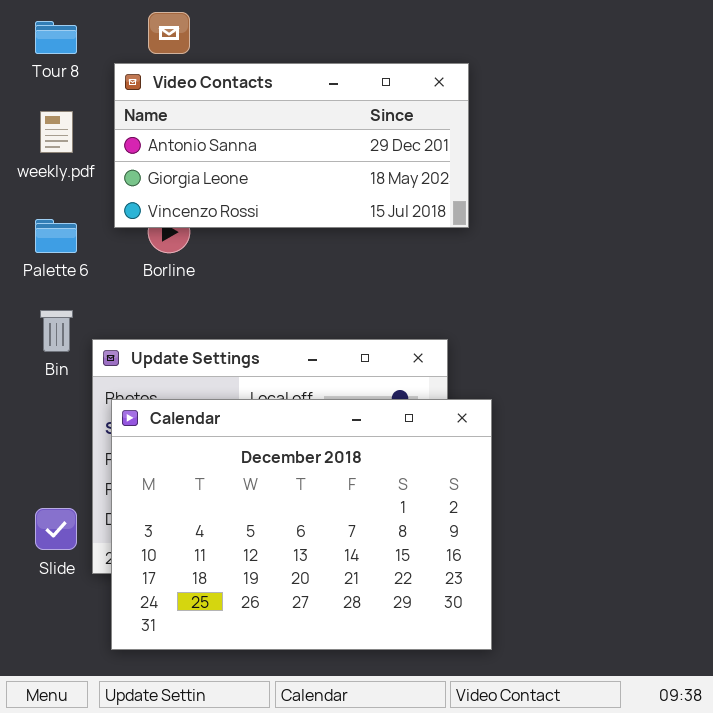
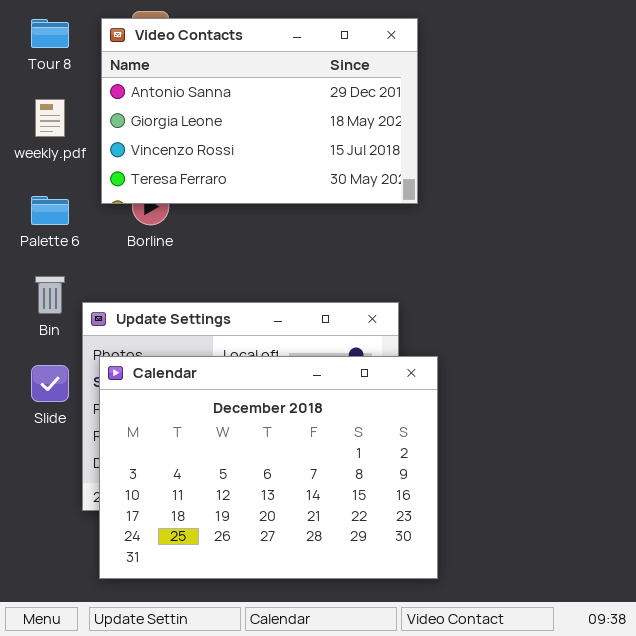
Video Contacts: [114,63,469,228] -> [101,18,418,204], resized
Slide: [35,508,77,550] -> [31,365,69,402], moved

